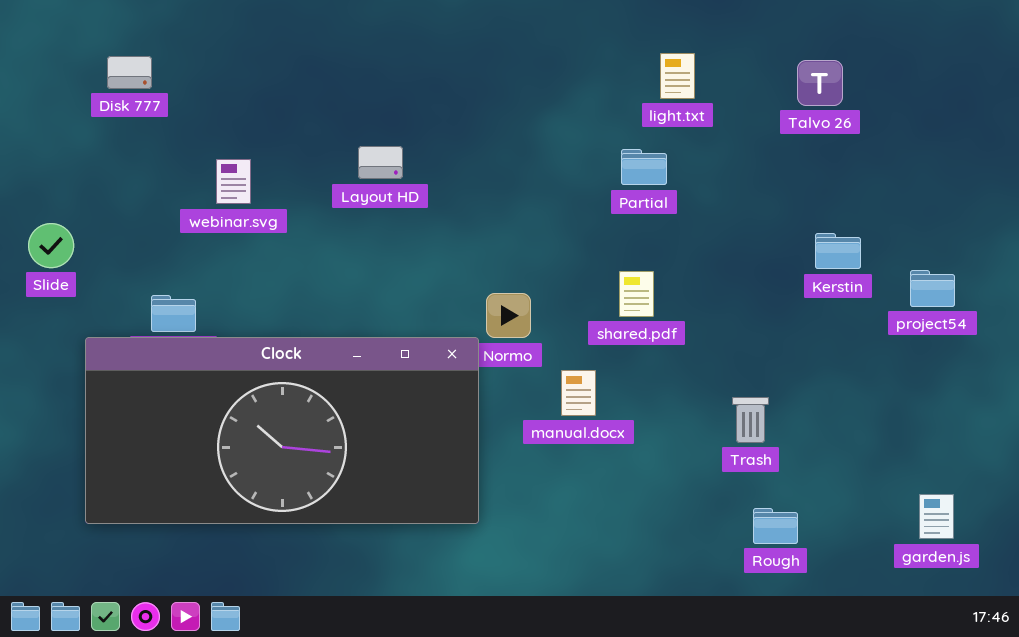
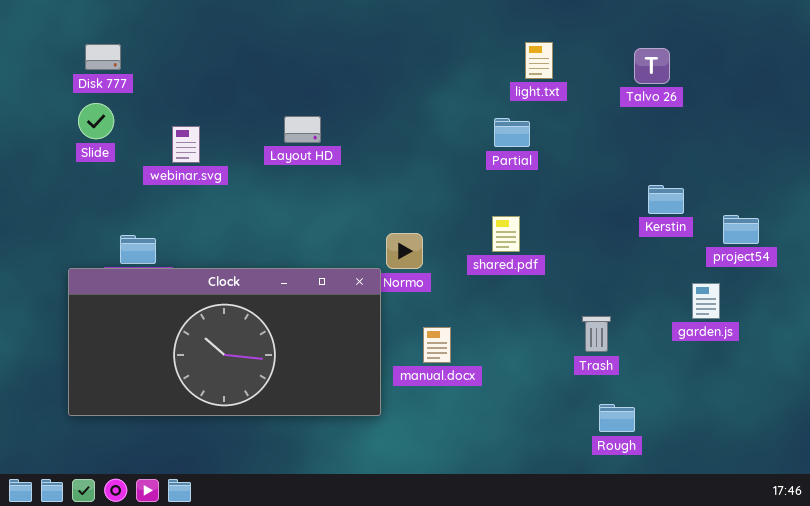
Slide: [28,223,74,268] -> [78,103,114,139], moved
manual.docx: [561,370,596,416] -> [423,327,451,363], moved
garden.js: [919,494,954,539] -> [692,283,720,319], moved

